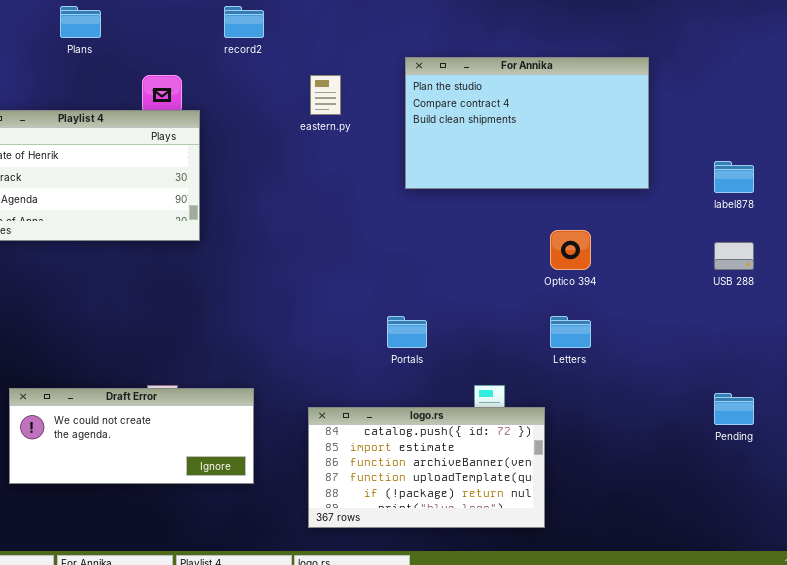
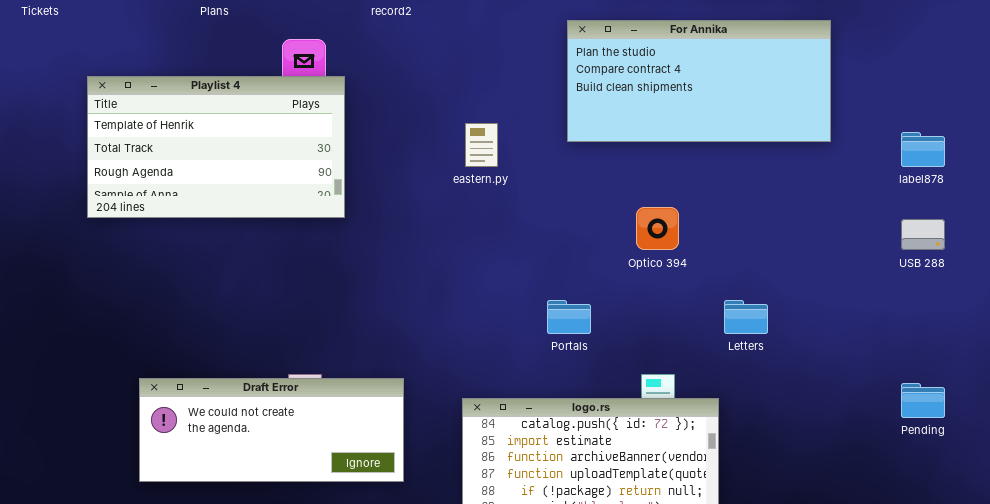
For Annika: [405,57,649,189] -> [567,20,831,142], resized
eastern.py: [310,75,341,115] -> [465,123,498,167], moved
Optico 394: [550,230,591,270] -> [636,207,679,250], moved

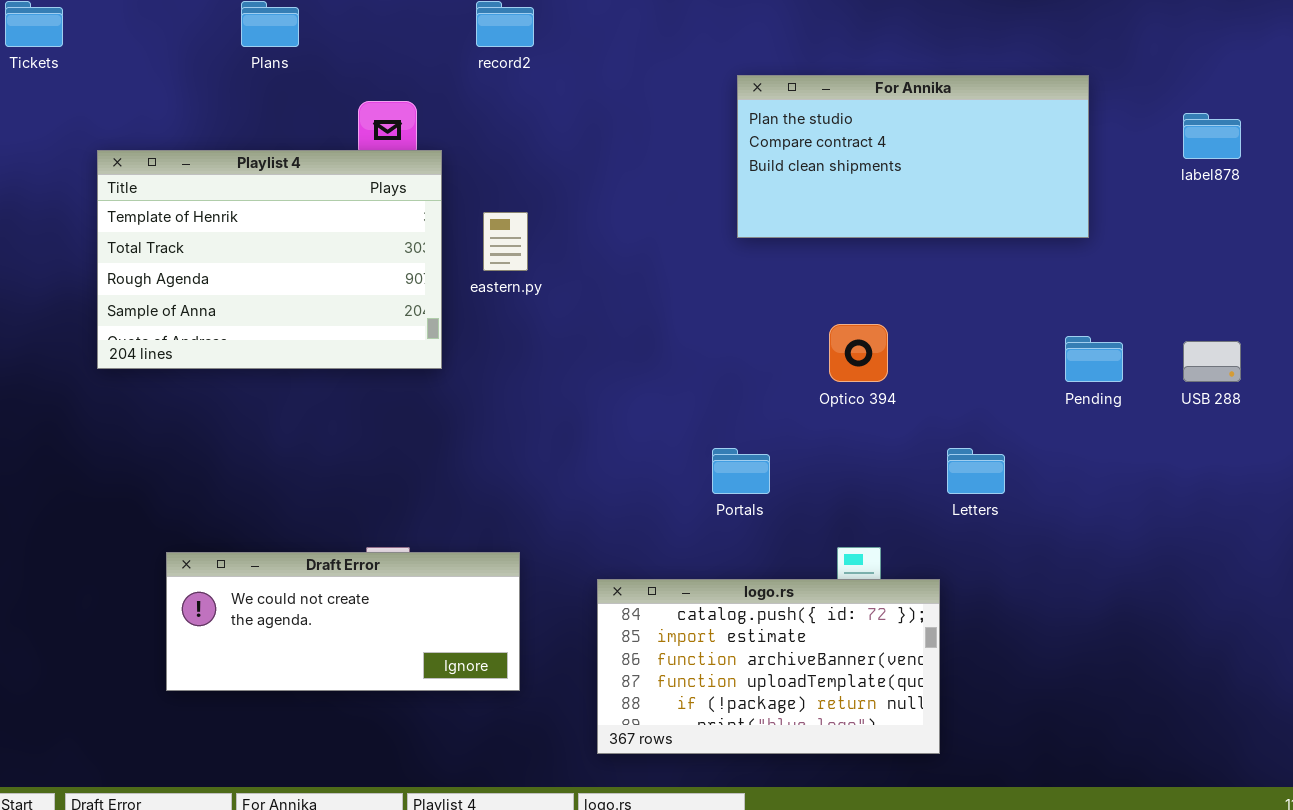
Playlist 4: [87,76,345,218] -> [97,150,442,369], resized
eastern.py: [465,123,498,167] -> [483,212,528,271], moved
label878: [901,132,945,167] -> [1183,113,1241,159], moved
Pending: [901,383,945,418] -> [1065,336,1123,382], moved

